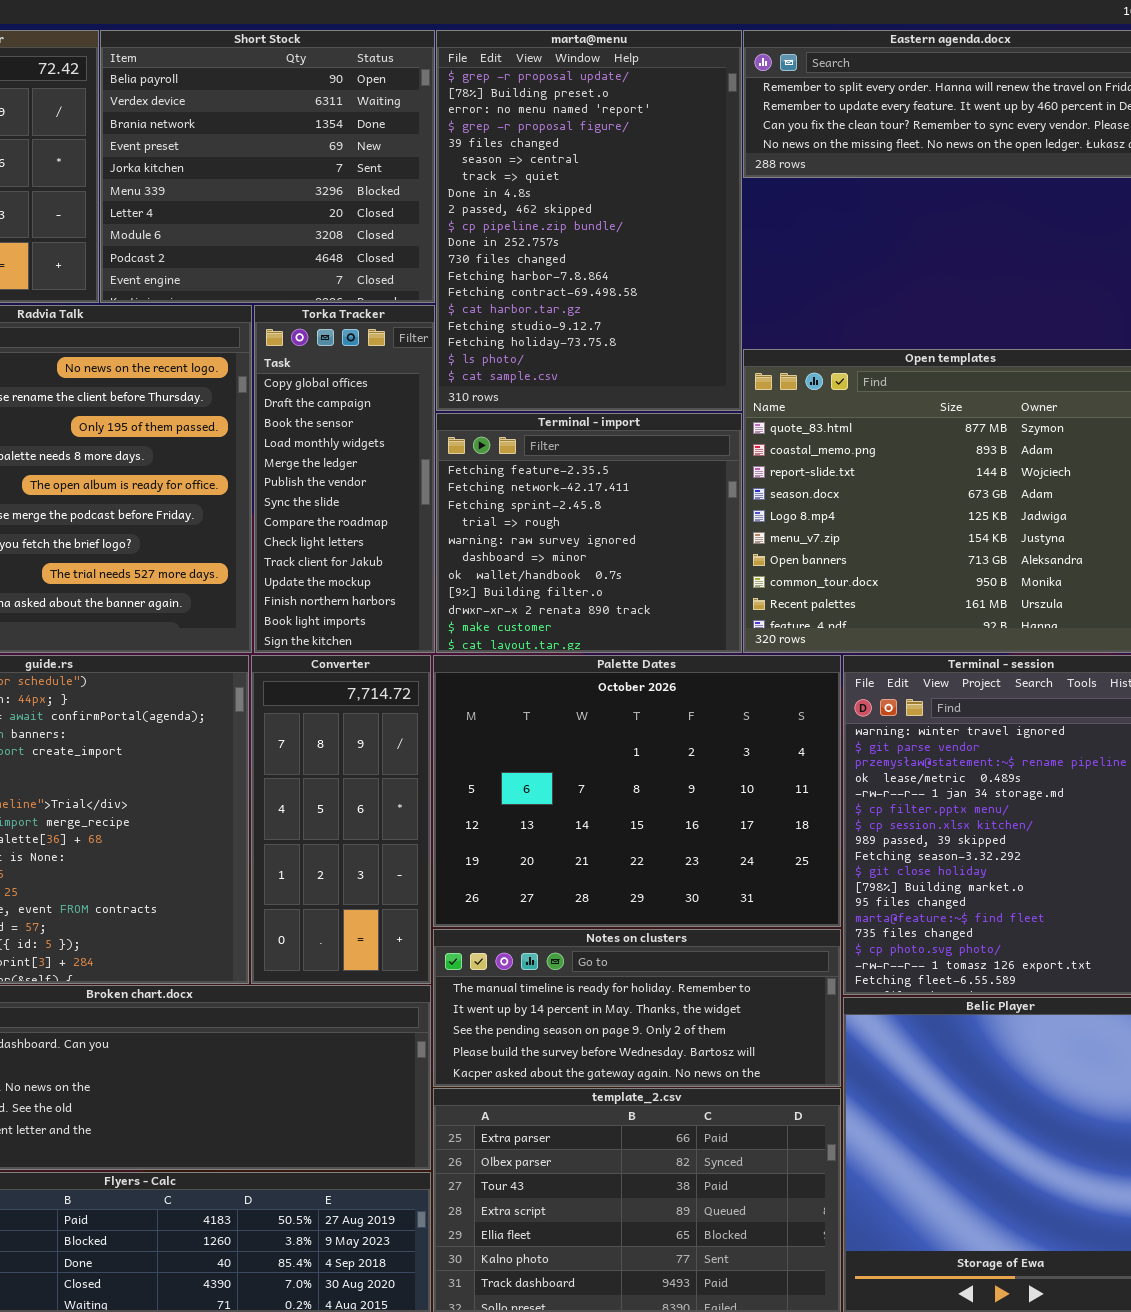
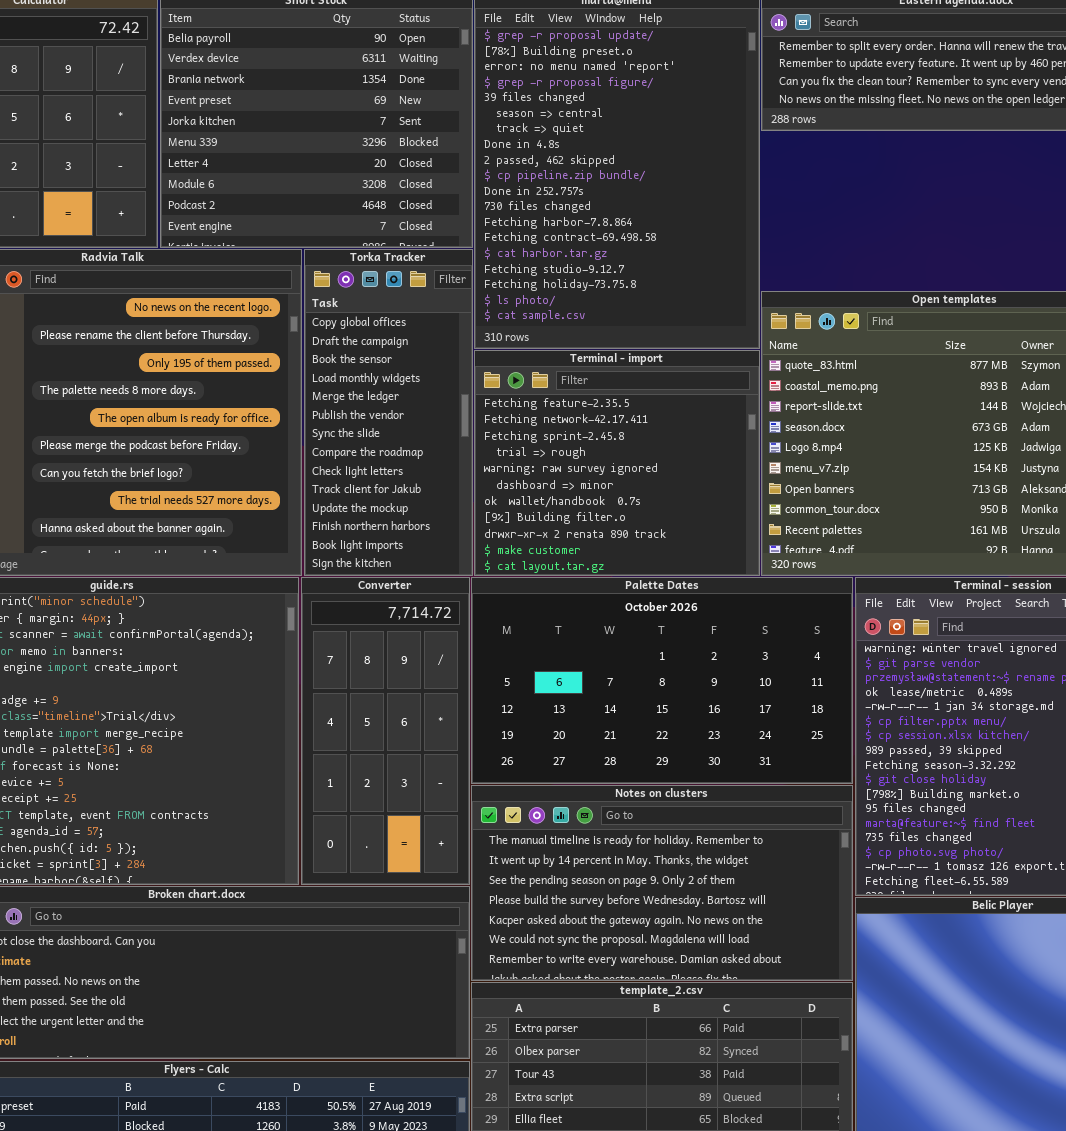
Palette Dates: [433,655,841,927] -> [471,577,853,784], resized
Notes on clusters: [433,929,841,1087] -> [471,785,853,981], resized

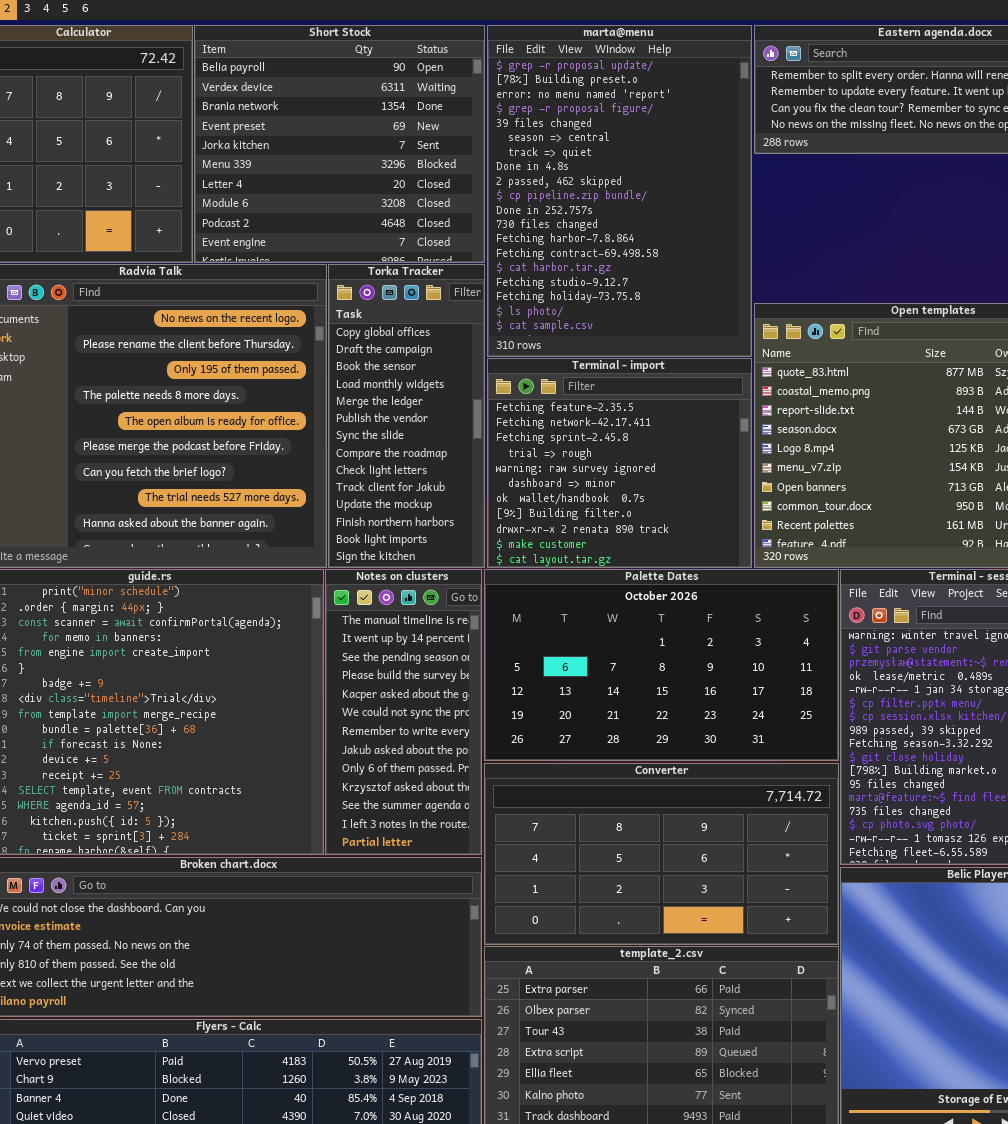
Converter: [301,577,470,885] -> [484,763,839,945], moved, resized
Notes on clusters: [471,785,853,981] -> [325,569,482,855], moved, resized

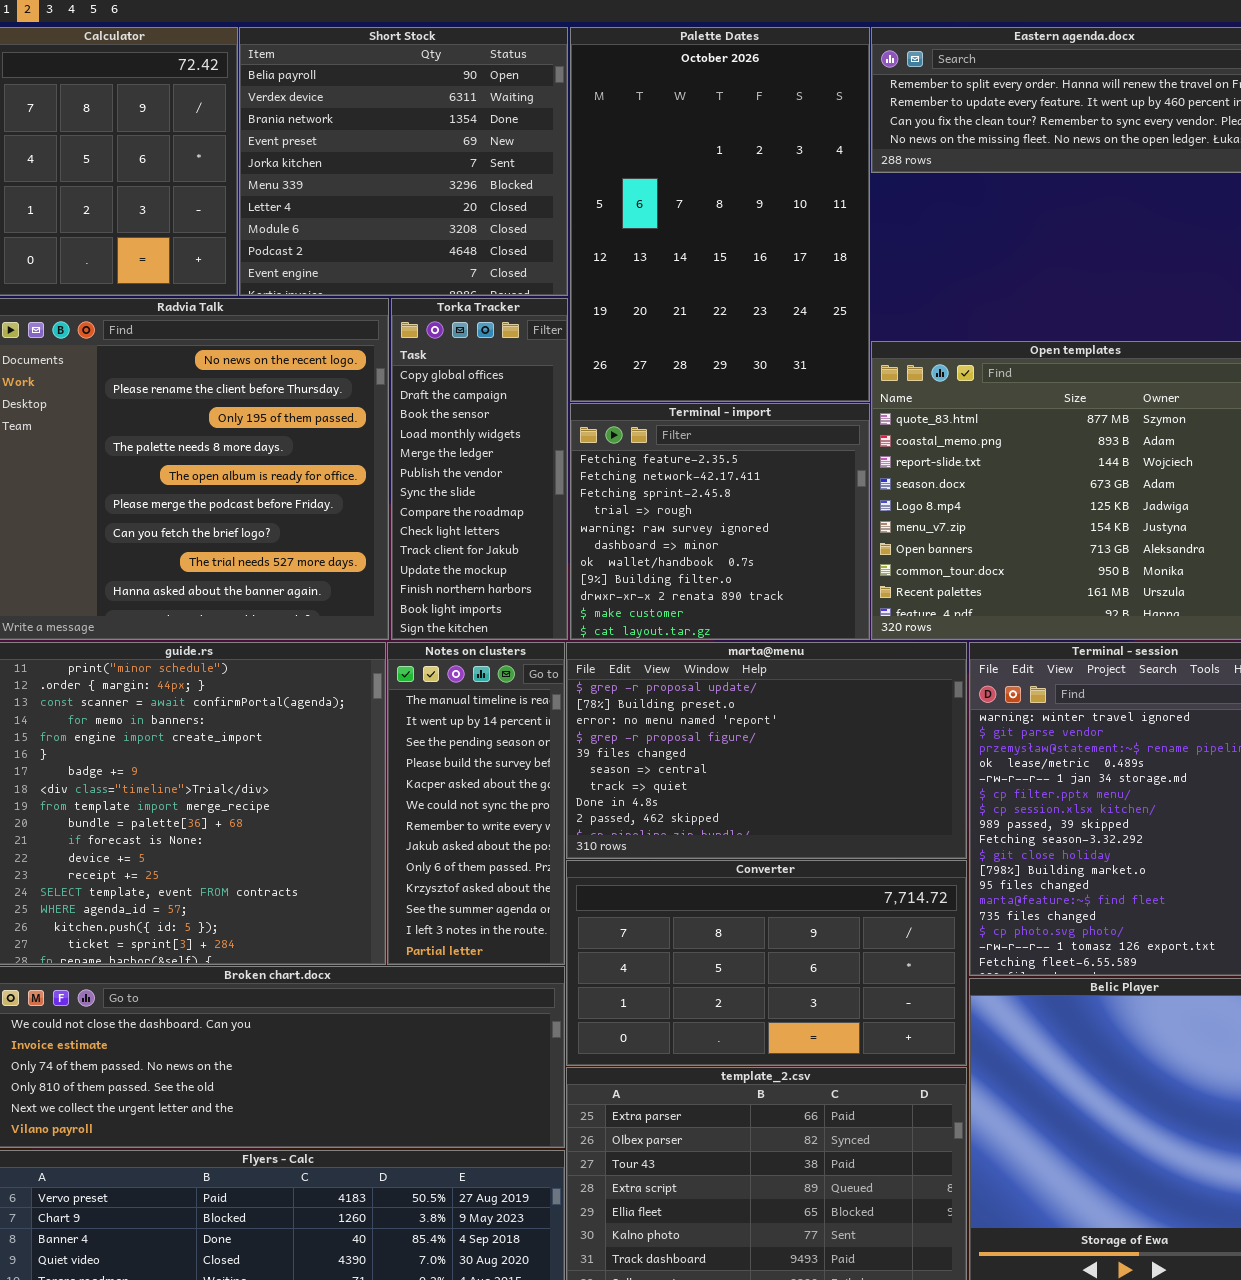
marta@menu: [487,25,752,357] -> [566,642,967,859], moved, resized
Palette Dates: [484,569,839,761] -> [570,27,870,402], moved, resized

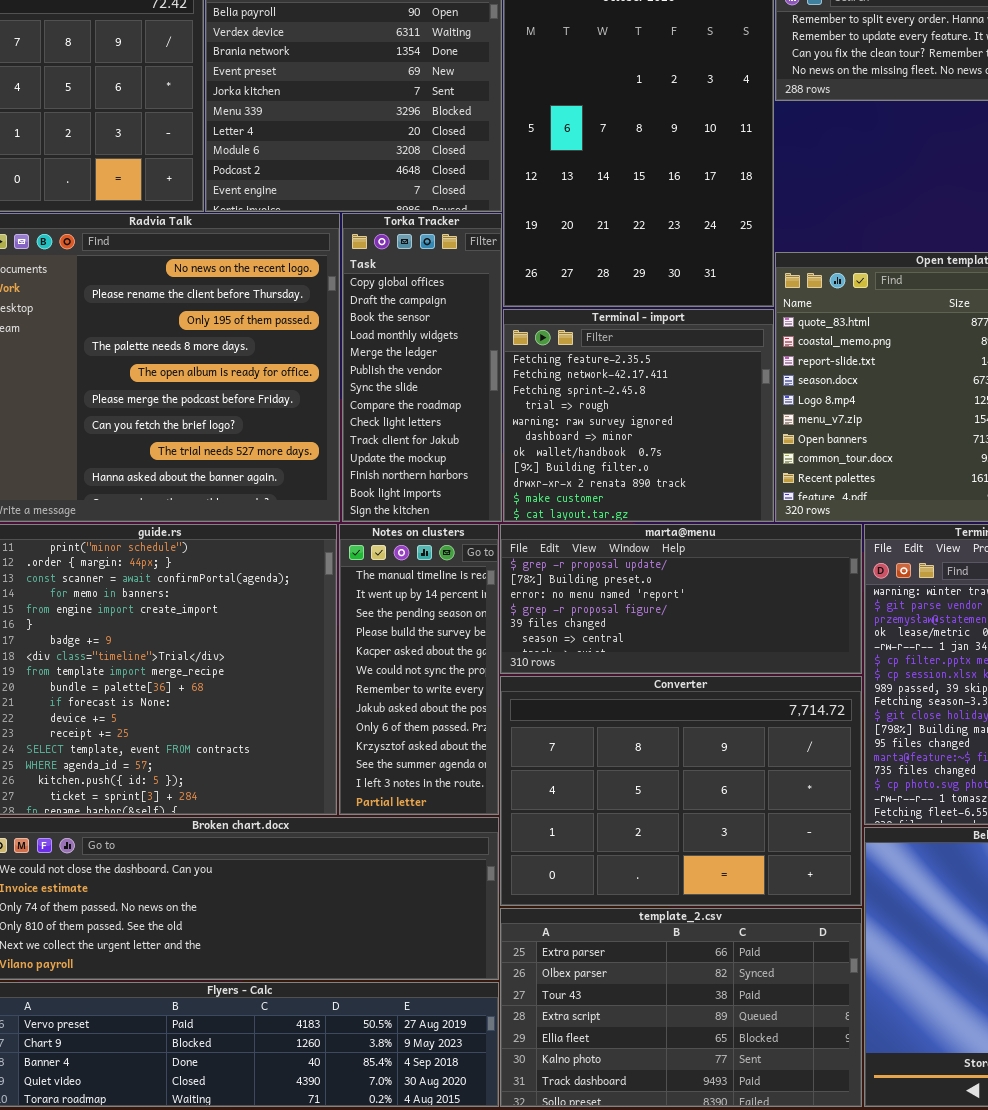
marta@menu: [566,642,967,859] -> [500,524,862,674], resized
Converter: [566,860,967,1066] -> [500,676,862,906], resized

